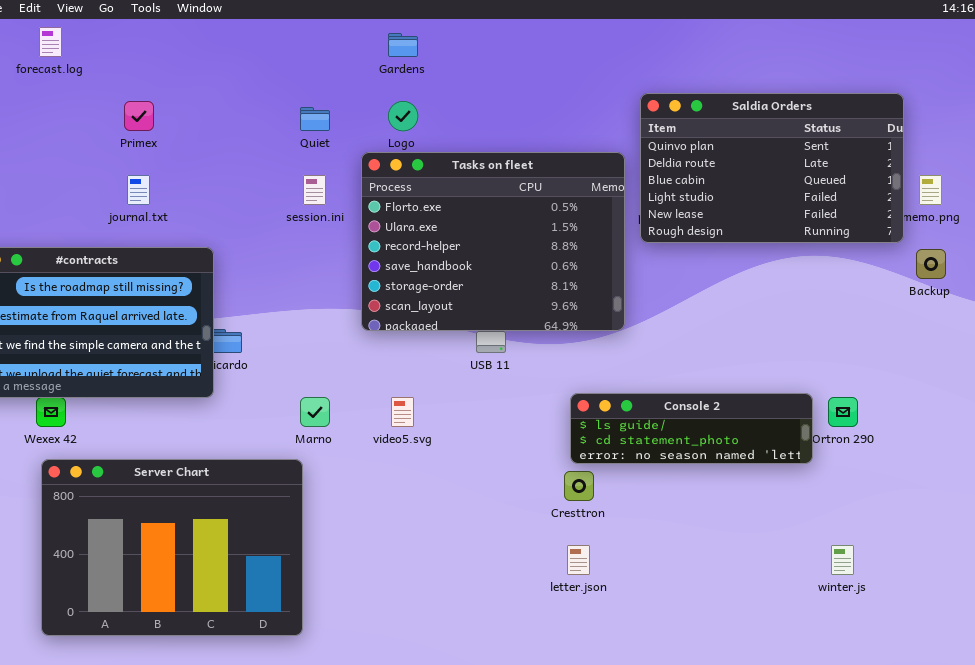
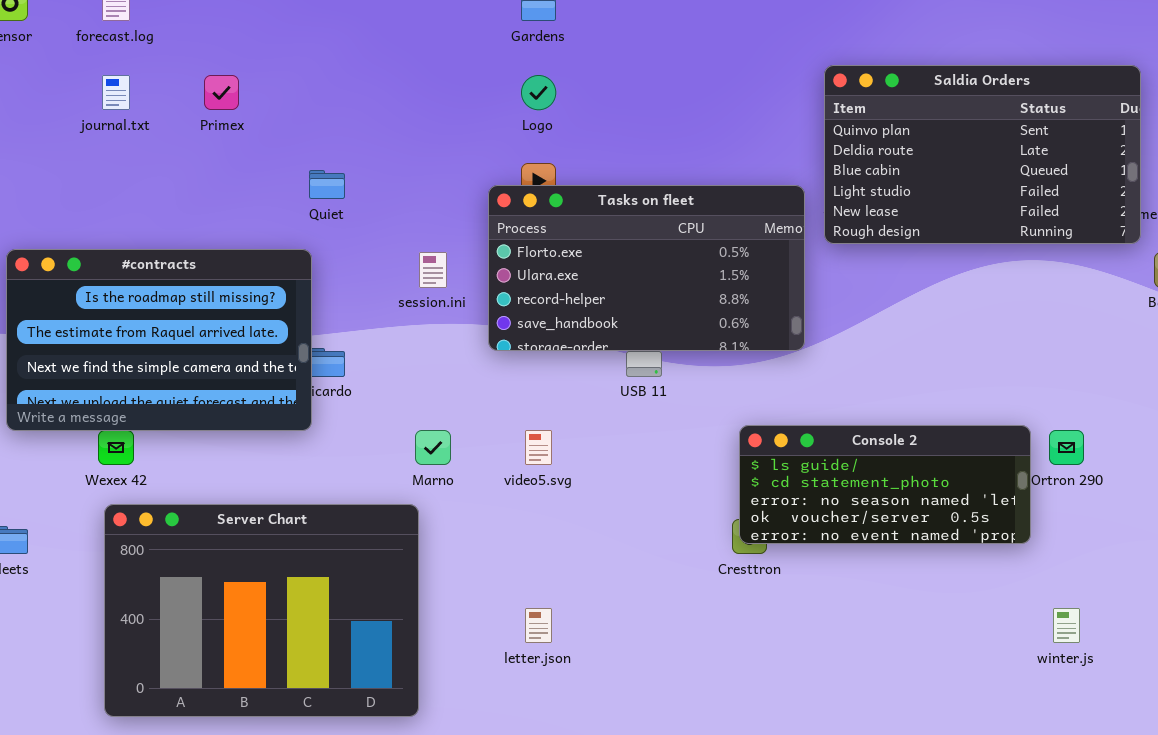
Quiet: [300,107,330,131] -> [309,170,345,199], moved
Tasks on fleet: [361,152,625,331] -> [488,185,805,351], resized
journal.txt: [127,175,150,205] -> [102,75,130,110], moved
session.ini: [303,175,326,205] -> [419,252,447,288], moved
Console 2: [570,393,813,464] -> [739,425,1031,544], resized
letter.json: [567,545,590,575] -> [525,608,552,643], moved

